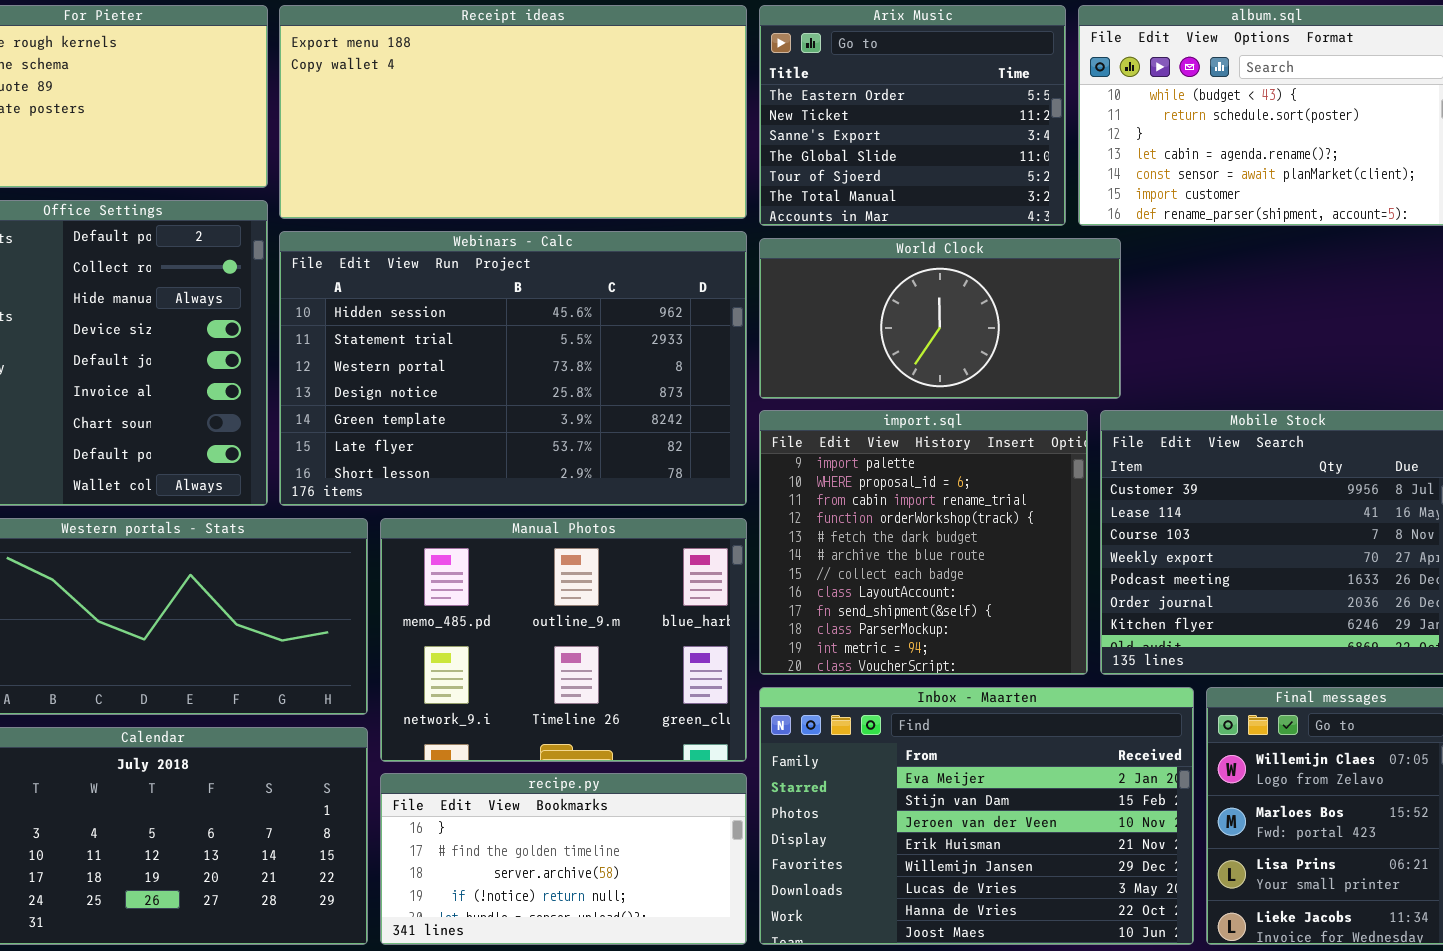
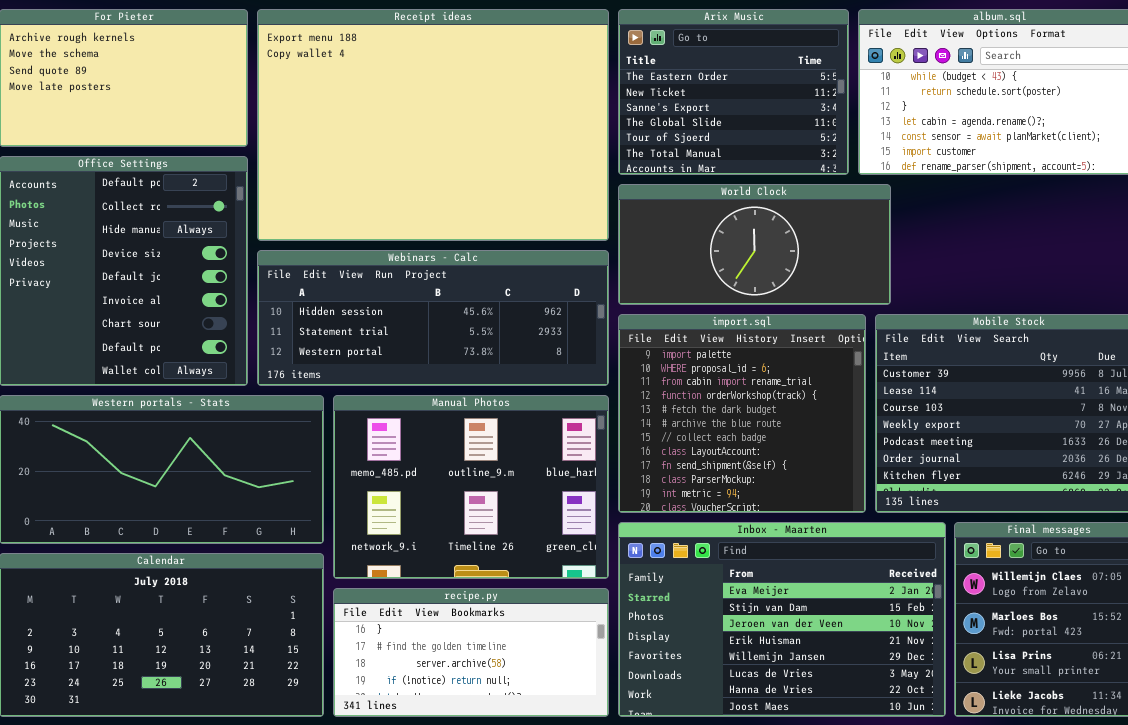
Receipt ideas: [279,5,747,219] -> [257,9,609,241], resized
Webinars - Calc: [279,231,747,506] -> [257,250,609,386], resized

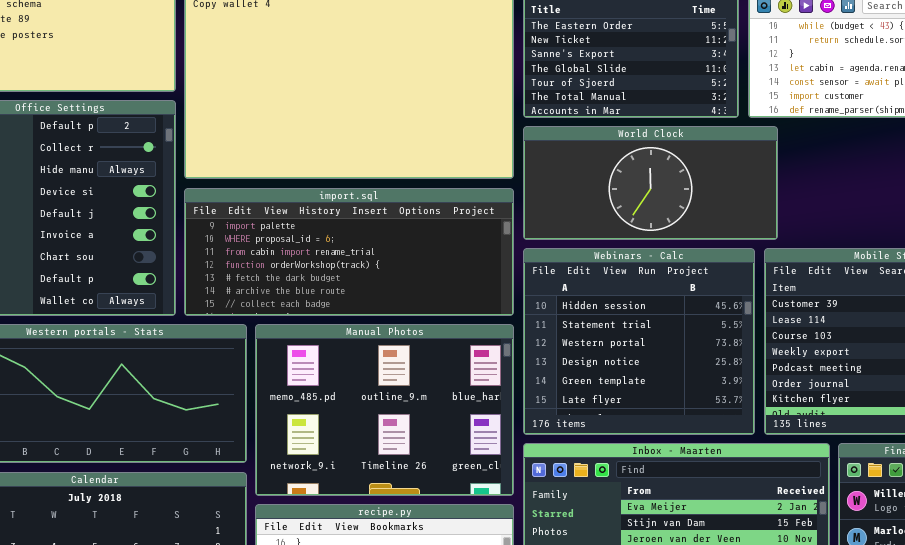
Webinars - Calc: [257,250,609,386] -> [523,248,755,435], moved, resized
import.sql: [618,314,866,513] -> [184,188,514,316], moved, resized

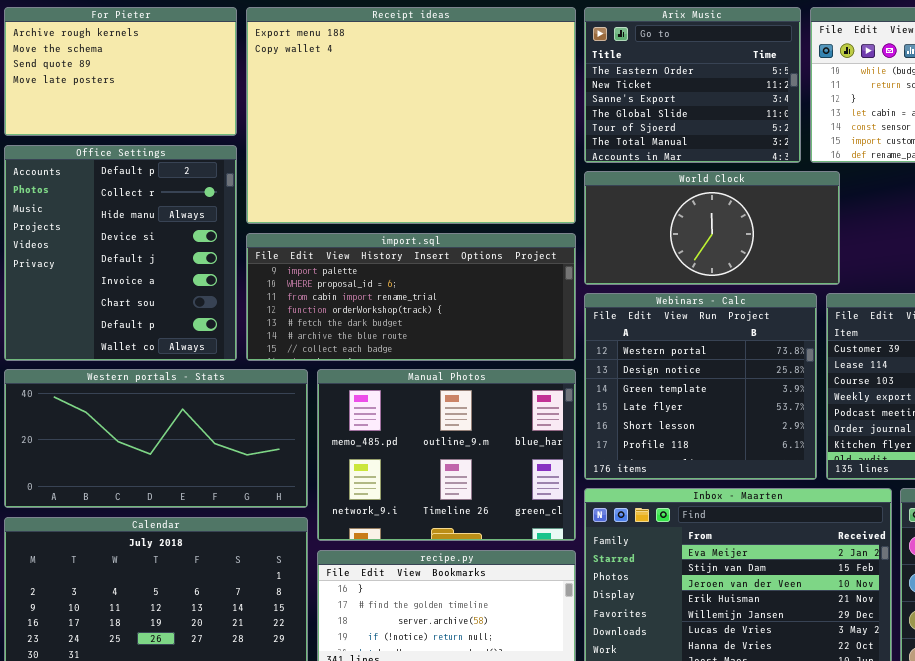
Webinars - Calc: [523,248,755,435] -> [584,293,817,480], scrolled down 2 rows

